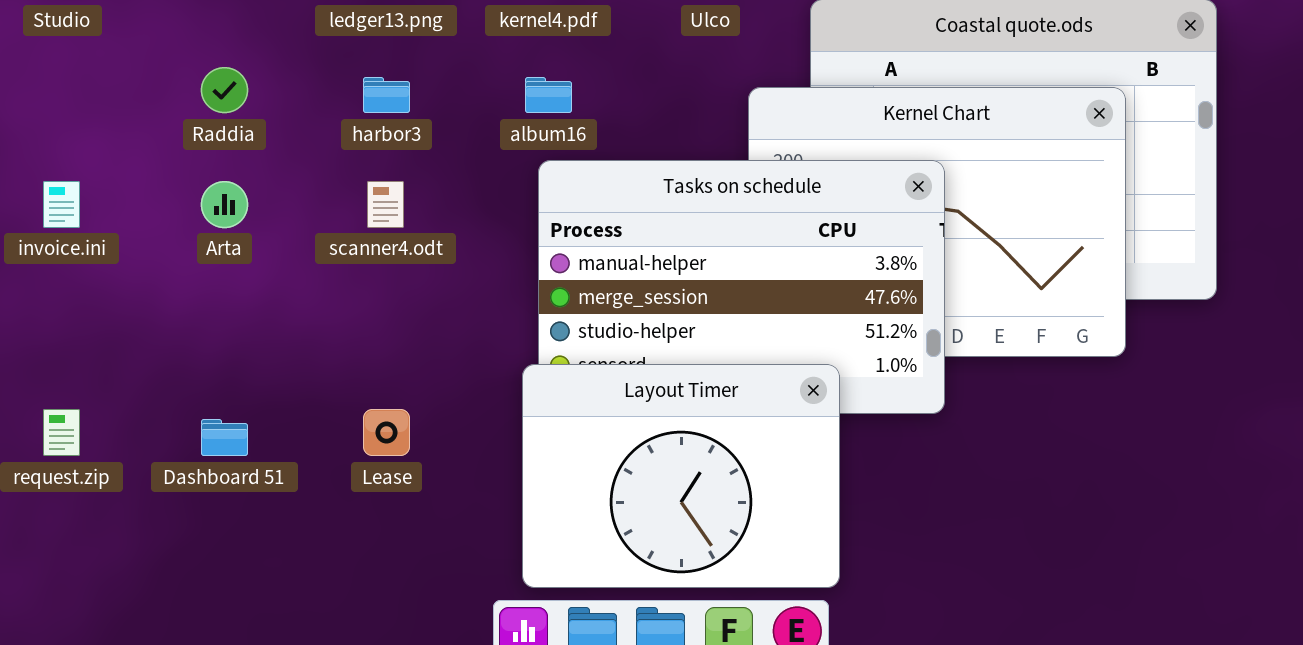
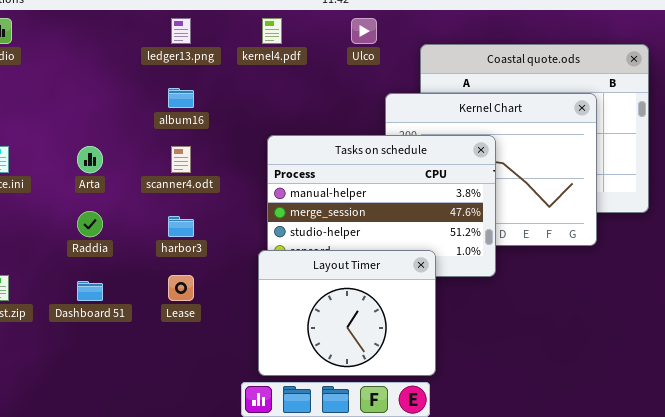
Raddia: [201,67,248,113] -> [77,211,103,237], moved
harbor3: [363,77,410,113] -> [168,216,194,237], moved
album16: [525,77,572,113] -> [168,88,194,108], moved

